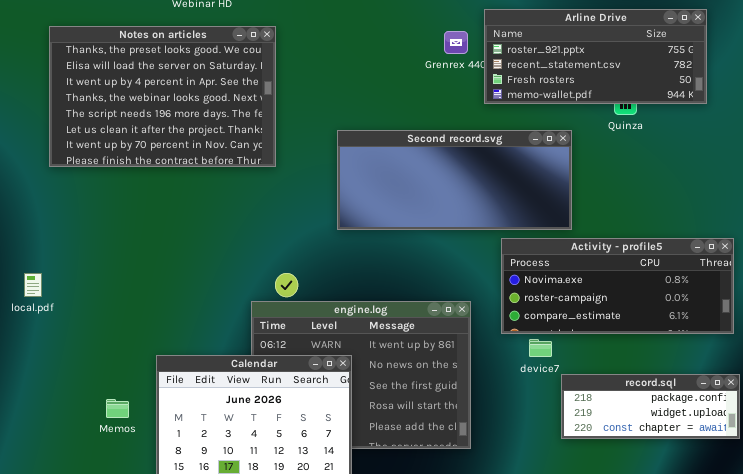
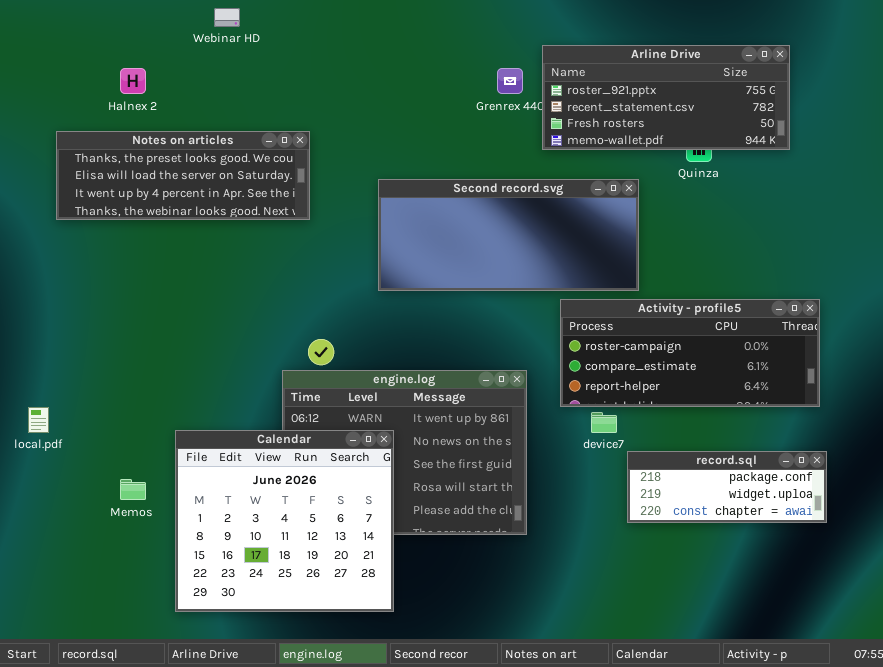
Notes on articles: [49,26,276,167] -> [56,131,310,220], resized
Activity - profile5: [501,238,734,334] -> [560,299,820,407], scrolled down 1 row
local.pdf: [24,273,42,297] -> [28,407,49,433], moved

